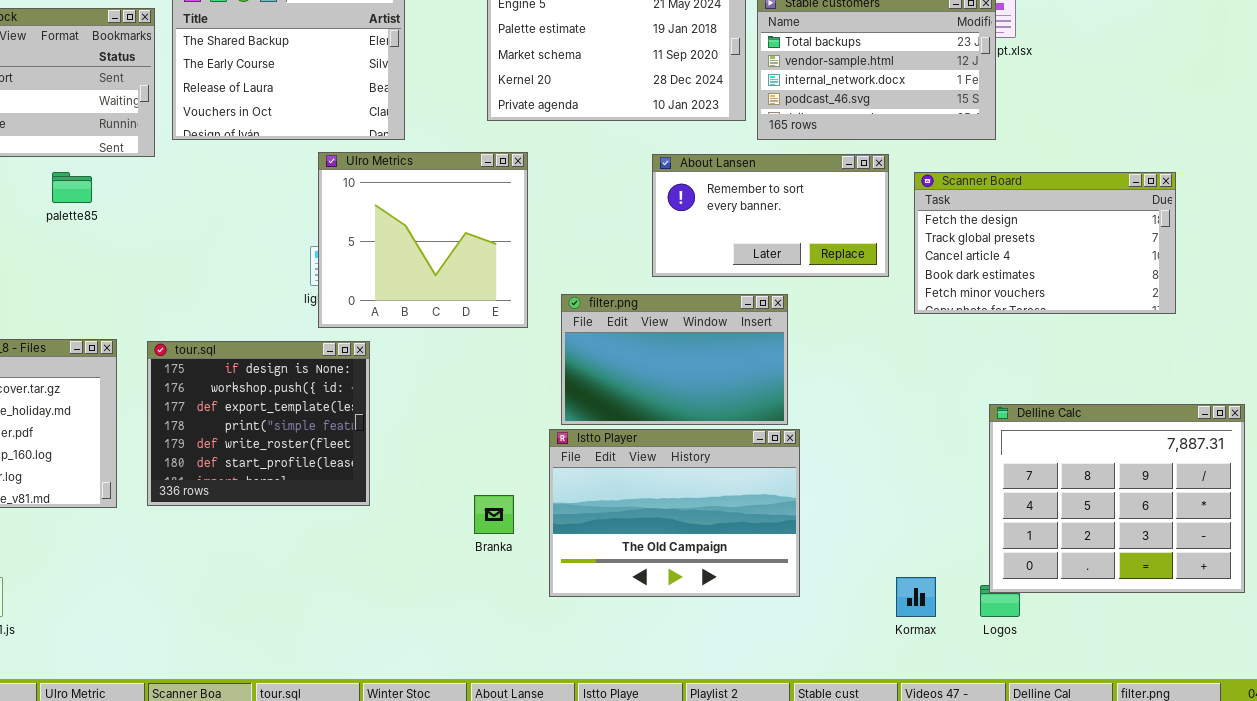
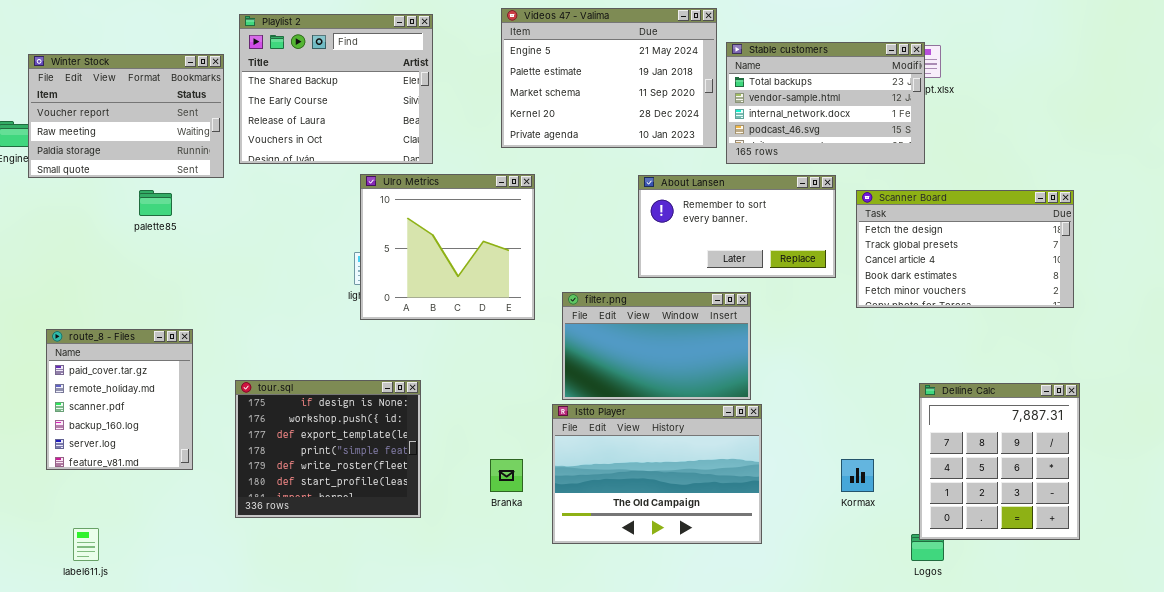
tour.sql: [147,341,370,506] -> [235,380,421,518], moved
Delline Calc: [989,404,1245,593] -> [919,383,1080,540], resized
Kormax: [896,577,936,617] -> [841,459,874,492], moved

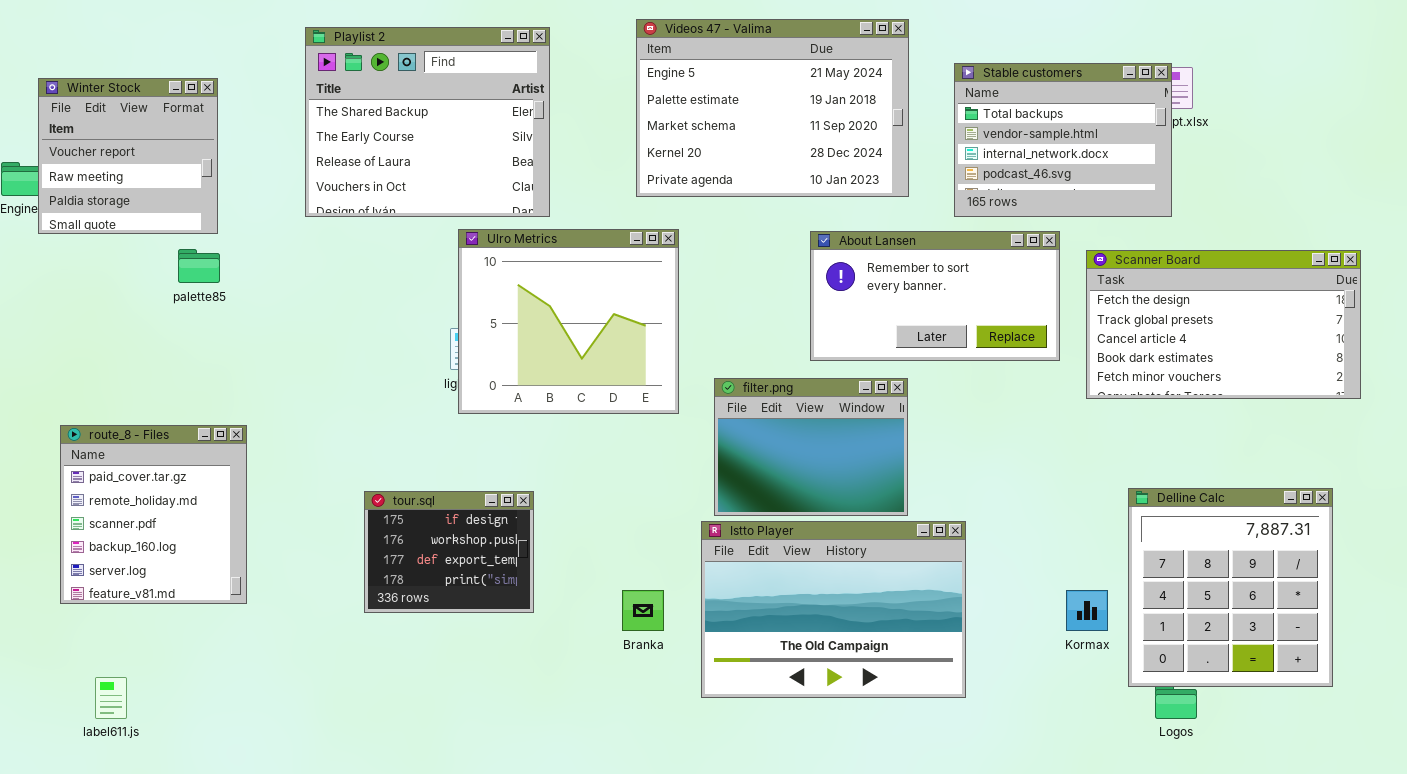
Stable customers: [726,42,925,164] -> [954,63,1172,217], resized
Winter Stock: [28,54,224,178] -> [38,78,218,234], resized
filter.png: [562,292,751,400] -> [714,378,908,516], resized
tour.sql: [235,380,421,518] -> [364,491,534,613], resized
Delline Calc: [919,383,1080,540] -> [1128,488,1333,687], moved

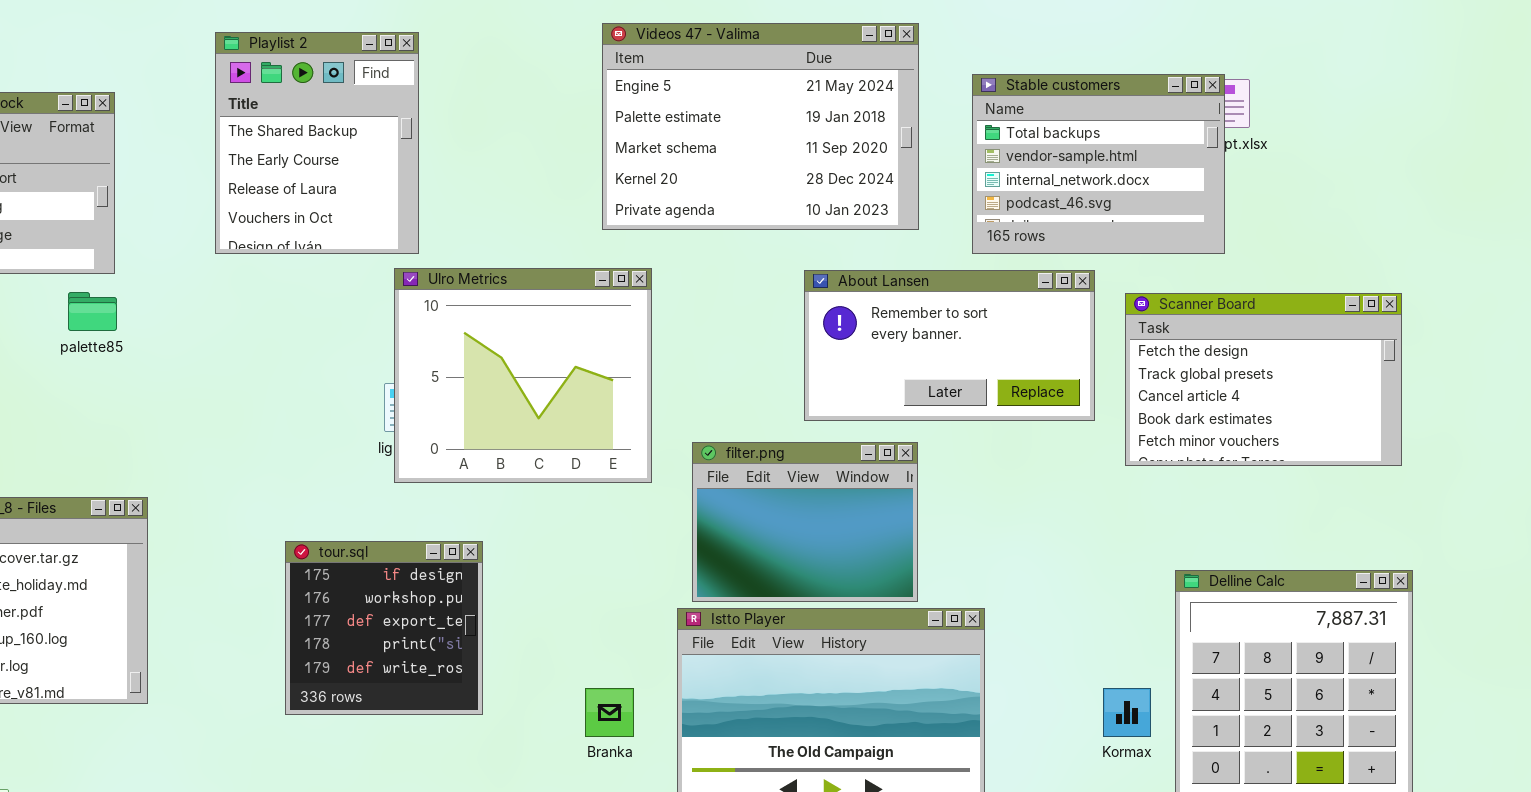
Playlist 2: [305,27,550,217] -> [215,32,419,254], resized
Scanner Board: [1086,250,1361,399] -> [1125,293,1402,466], resized
tour.sql: [364,491,534,613] -> [285,541,483,715], resized

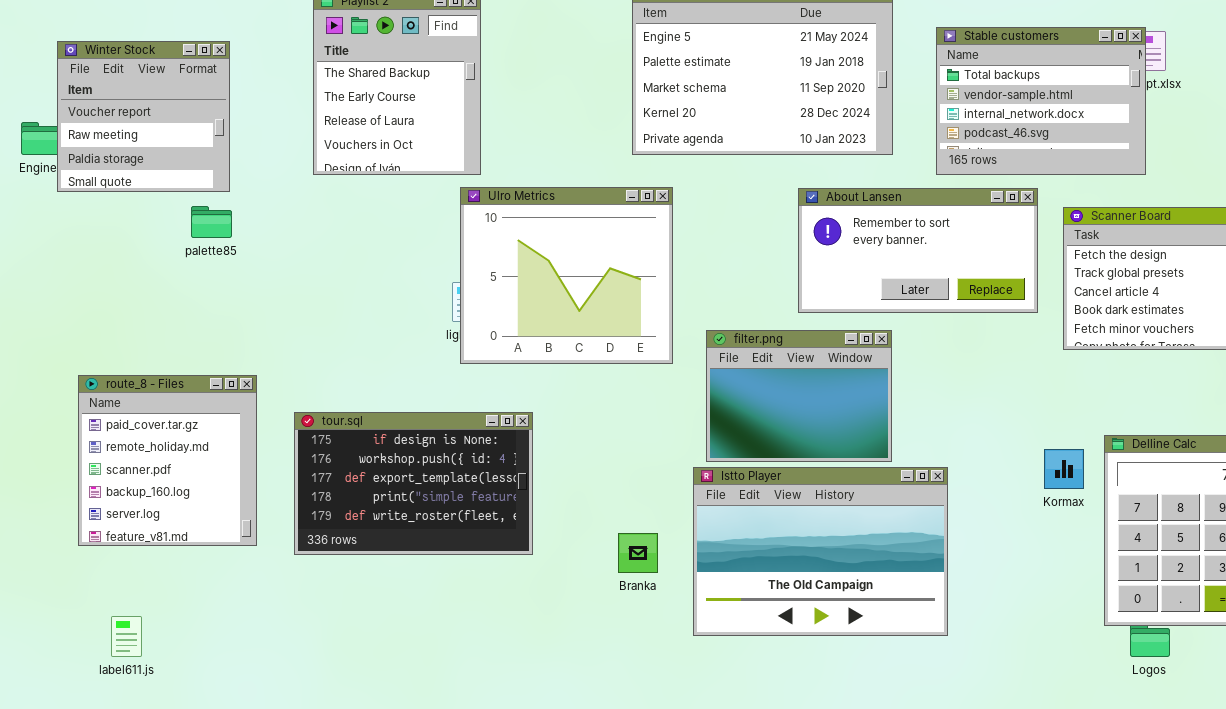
tour.sql: [285,541,483,715] -> [294,412,533,555], resized
Kormax: [1103,688,1151,737] -> [1044,449,1084,489], moved

